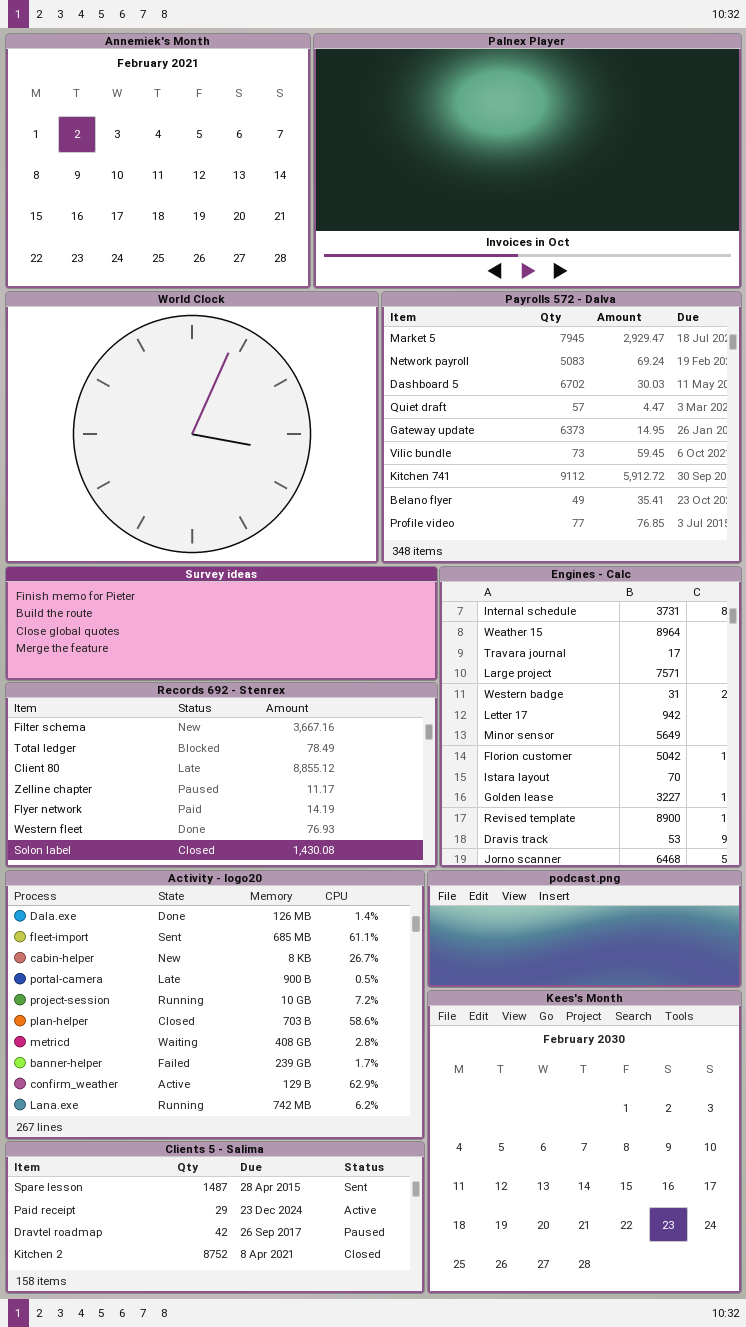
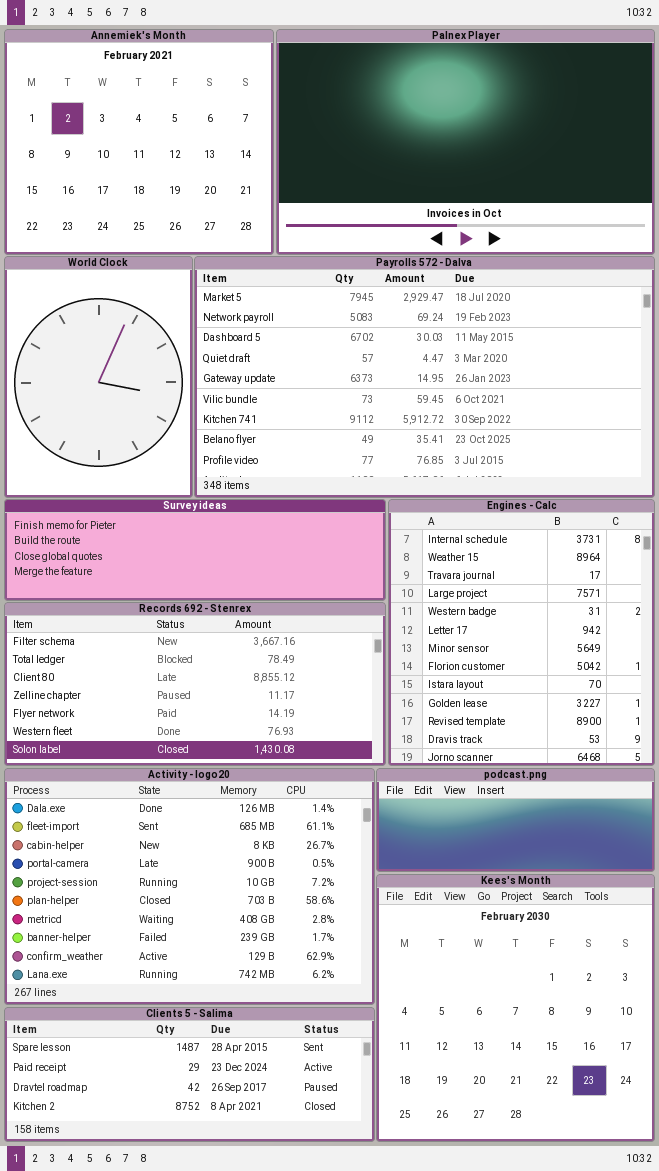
World Clock: [5,291,379,564] -> [4,256,193,498], resized
Payrolls 572 - Dalva: [381,291,742,564] -> [194,256,655,498], resized

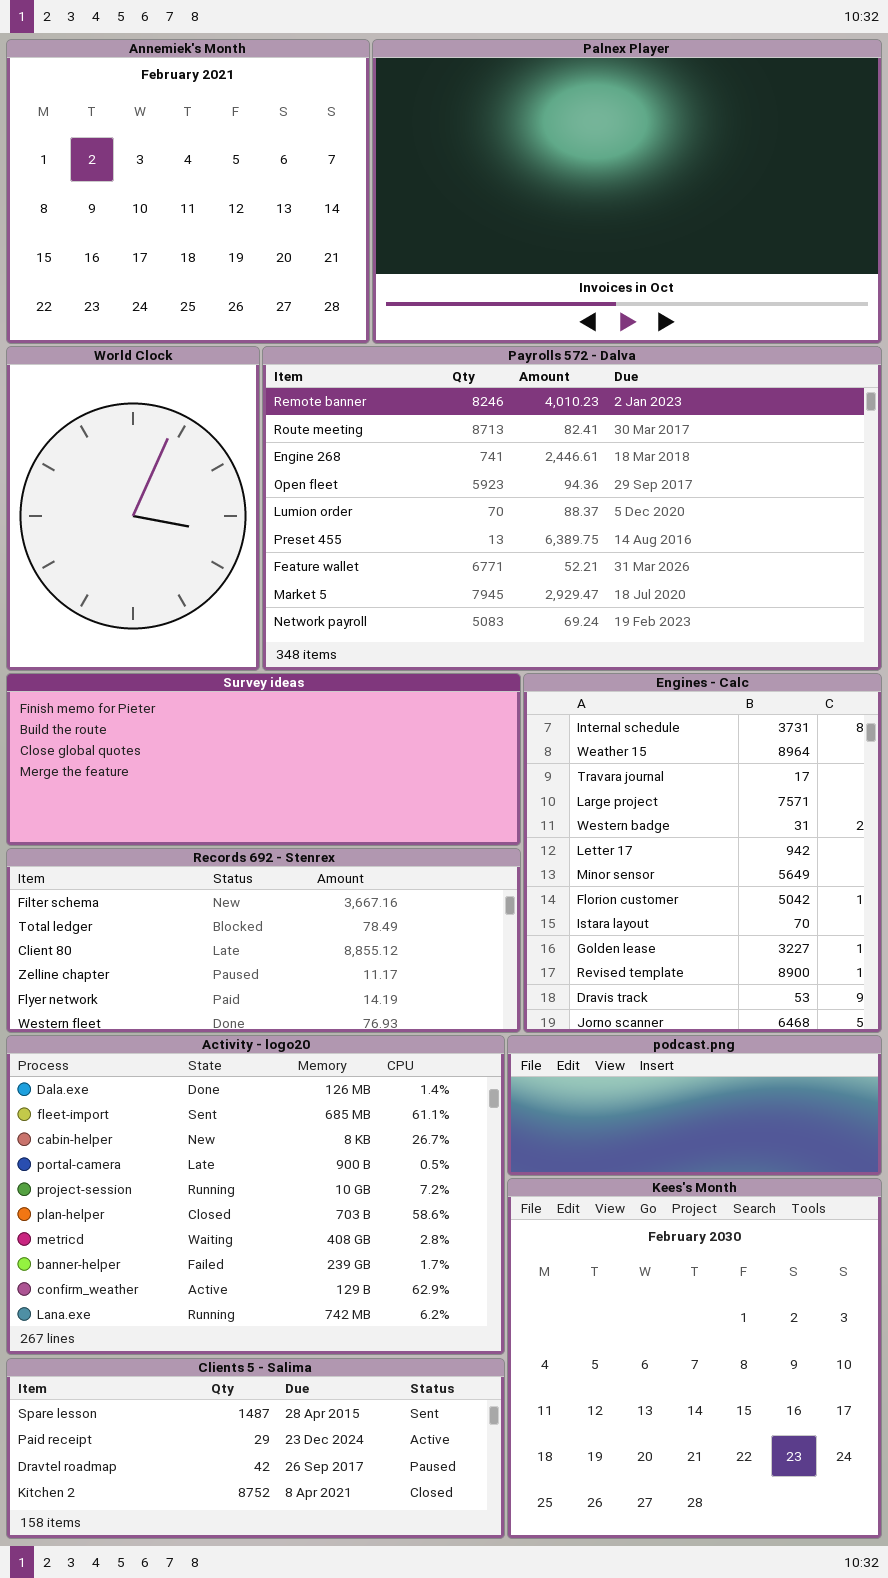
Payrolls 572 - Dalva: [194,256,655,498] -> [262,346,882,671], scrolled up 7 rows
Survey ideas: [4,499,386,601] -> [6,673,521,846], resized
Records 692 - Stenrex: [4,602,386,766] -> [6,848,521,1033], resized

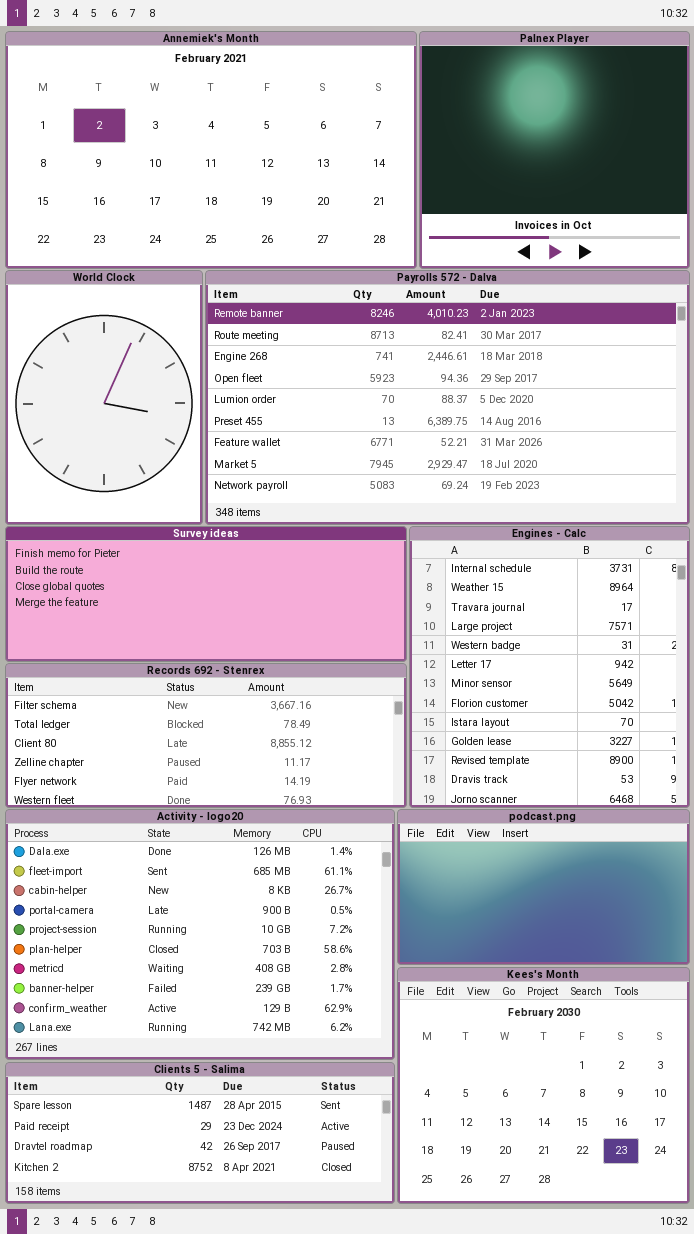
Annemiek's Month: [6,39,370,344] -> [5,31,417,269], resized
Palnex Player: [372,39,882,344] -> [419,31,690,269], resized
podcast.png: [507,1035,882,1176] -> [397,809,690,965], resized
Kees's Month: [507,1178,882,1539] -> [397,967,690,1204], resized

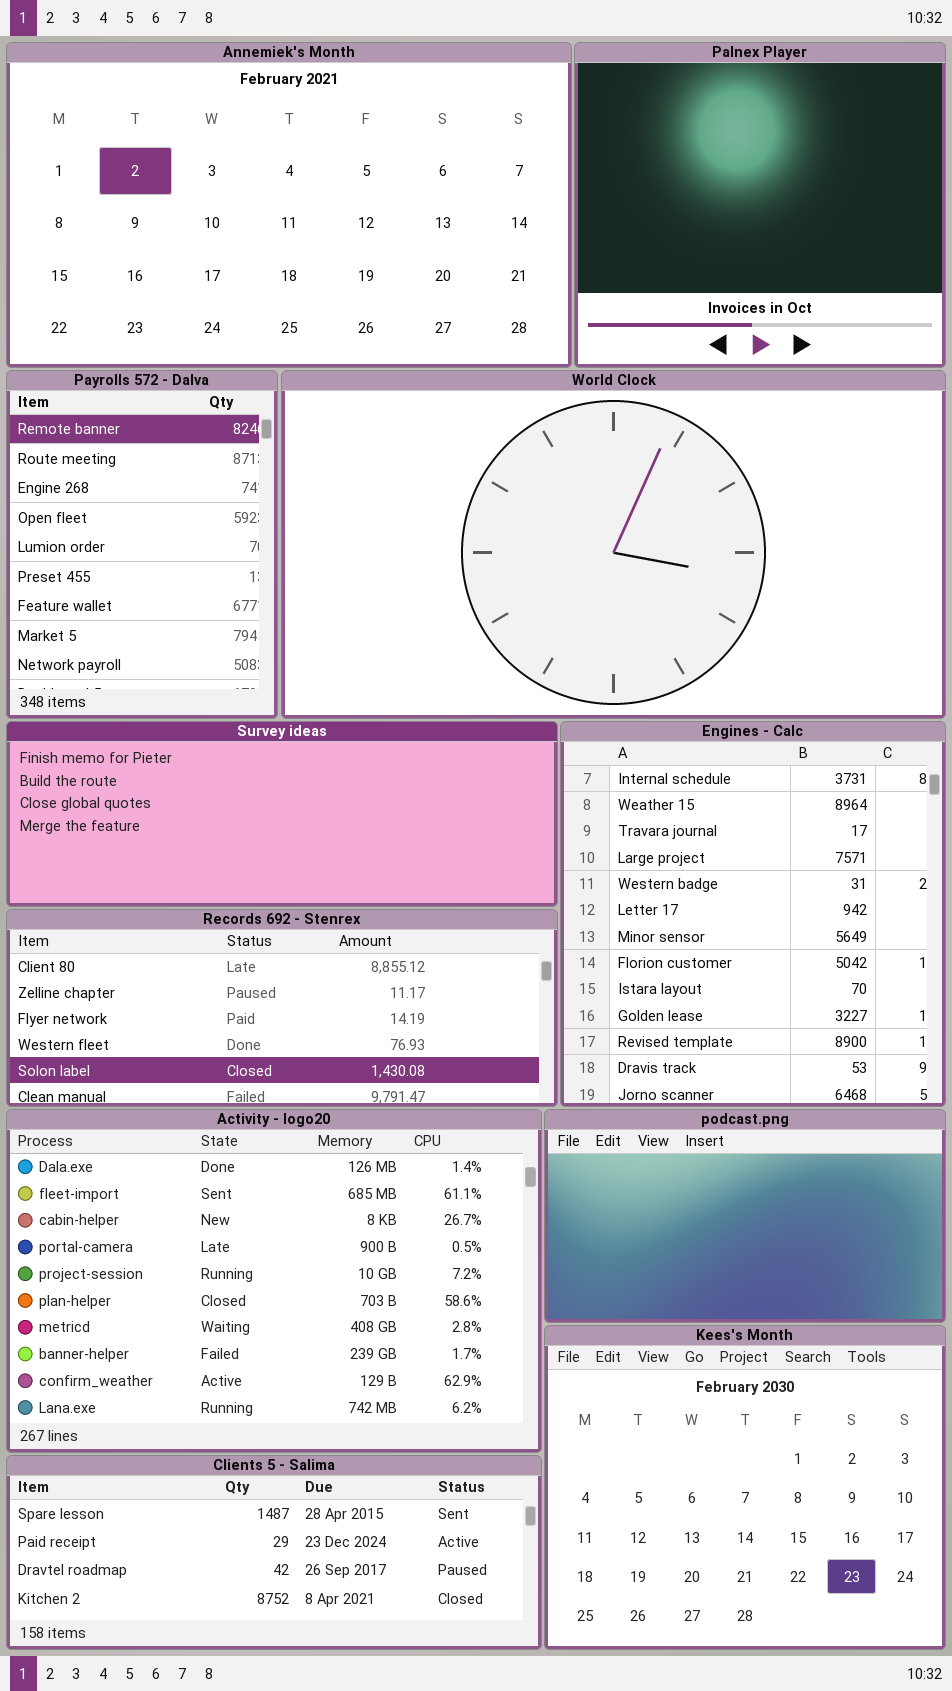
World Clock: [5,270,203,525] -> [281,370,946,719], moved, resized
Payrolls 572 - Dalva: [205,270,690,525] -> [6,370,278,719], moved, resized
Records 692 - Stenrex: [5,663,407,808] -> [6,909,558,1107], scrolled down 2 rows

